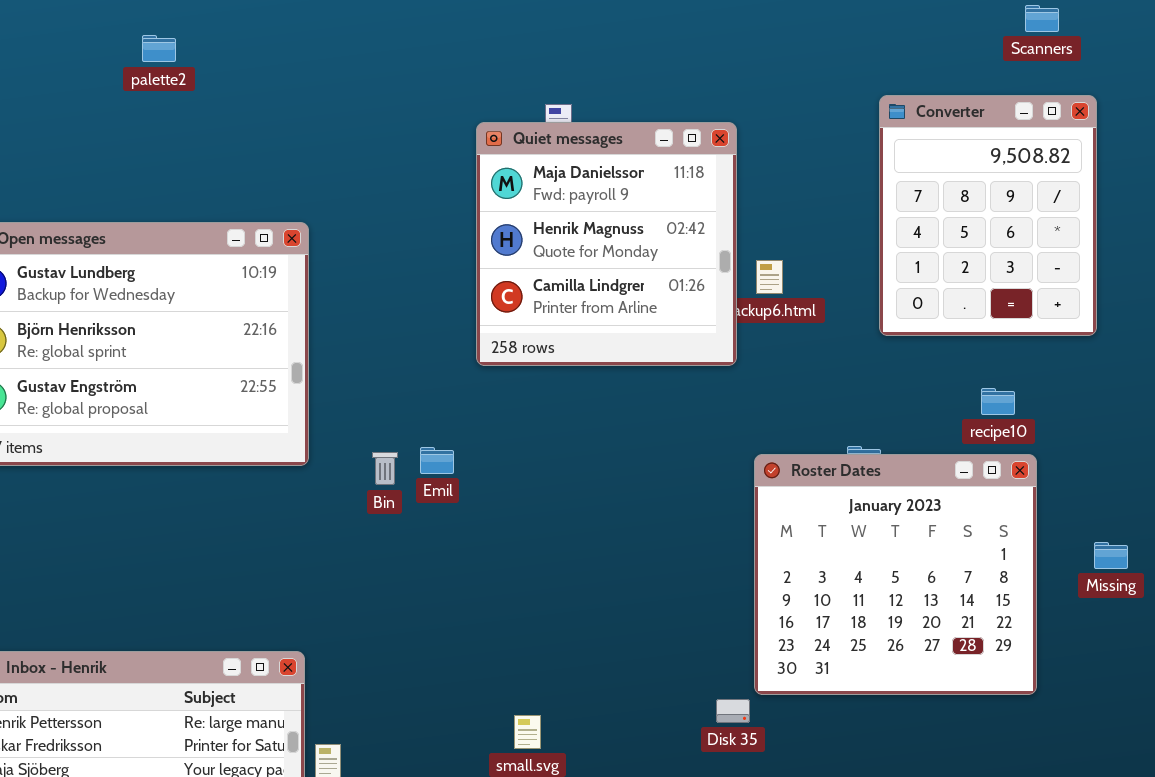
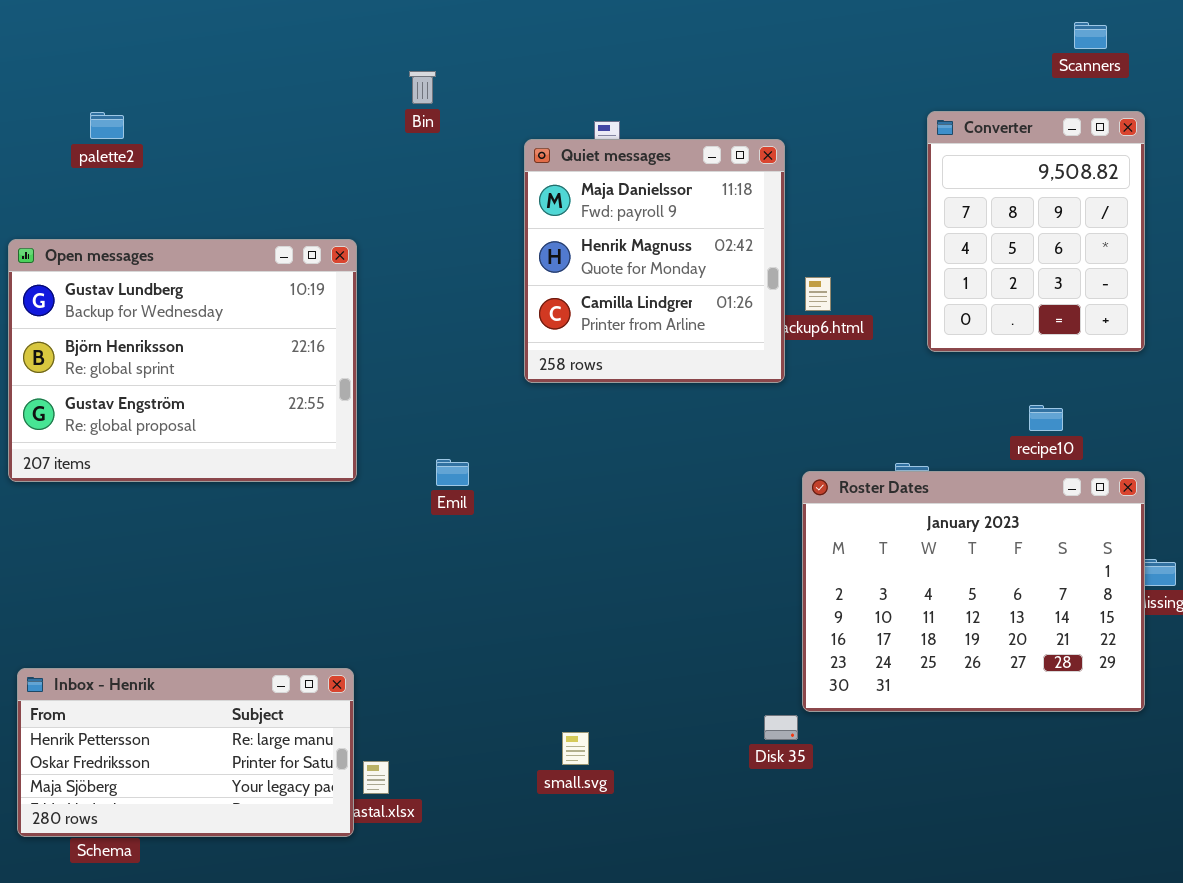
palette2: [142,35,176,62] -> [90,112,124,139], moved
Emil: [420,447,454,474] -> [436,459,469,486], moved
Bin: [372,452,398,485] -> [409,71,436,104], moved
Roster Dates: [754,454,1037,695] -> [802,471,1145,712], resized

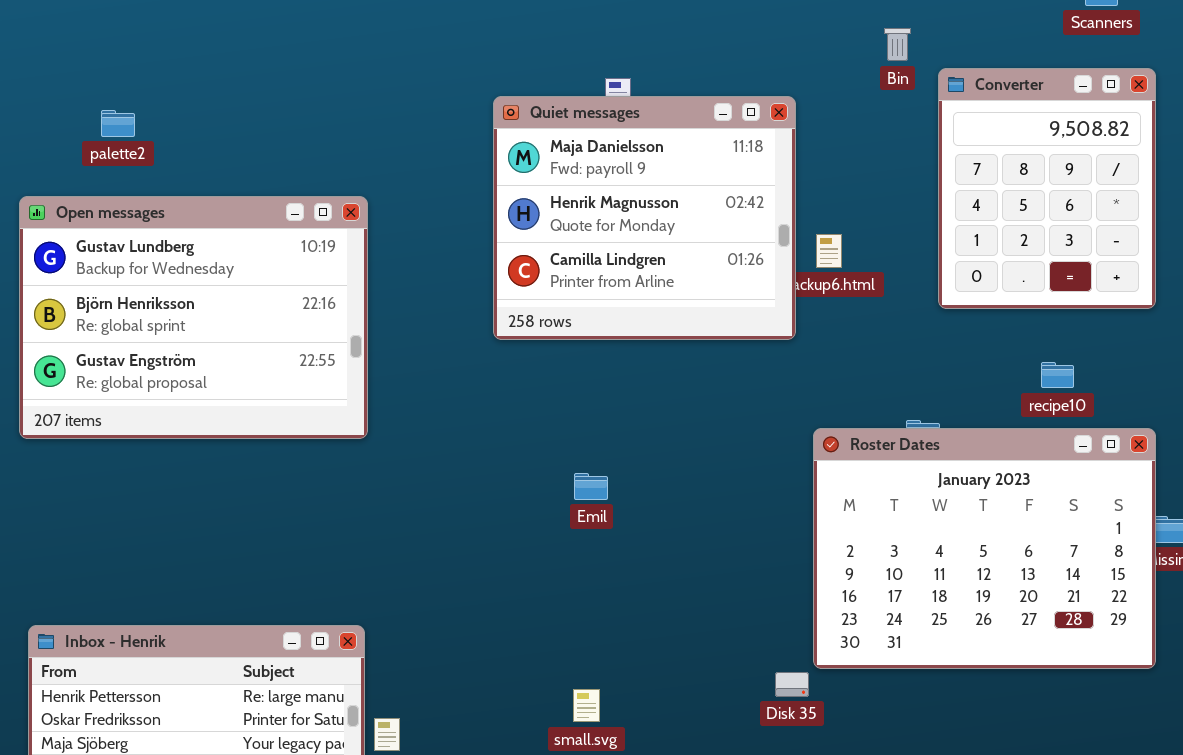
Bin: [409,71,436,104] -> [884,28,911,61], moved
palette2: [90,112,124,139] -> [101,110,135,137], moved
Quiet messages: [524,139,785,383] -> [493,96,796,340], resized
Emil: [436,459,469,486] -> [574,473,608,500], moved

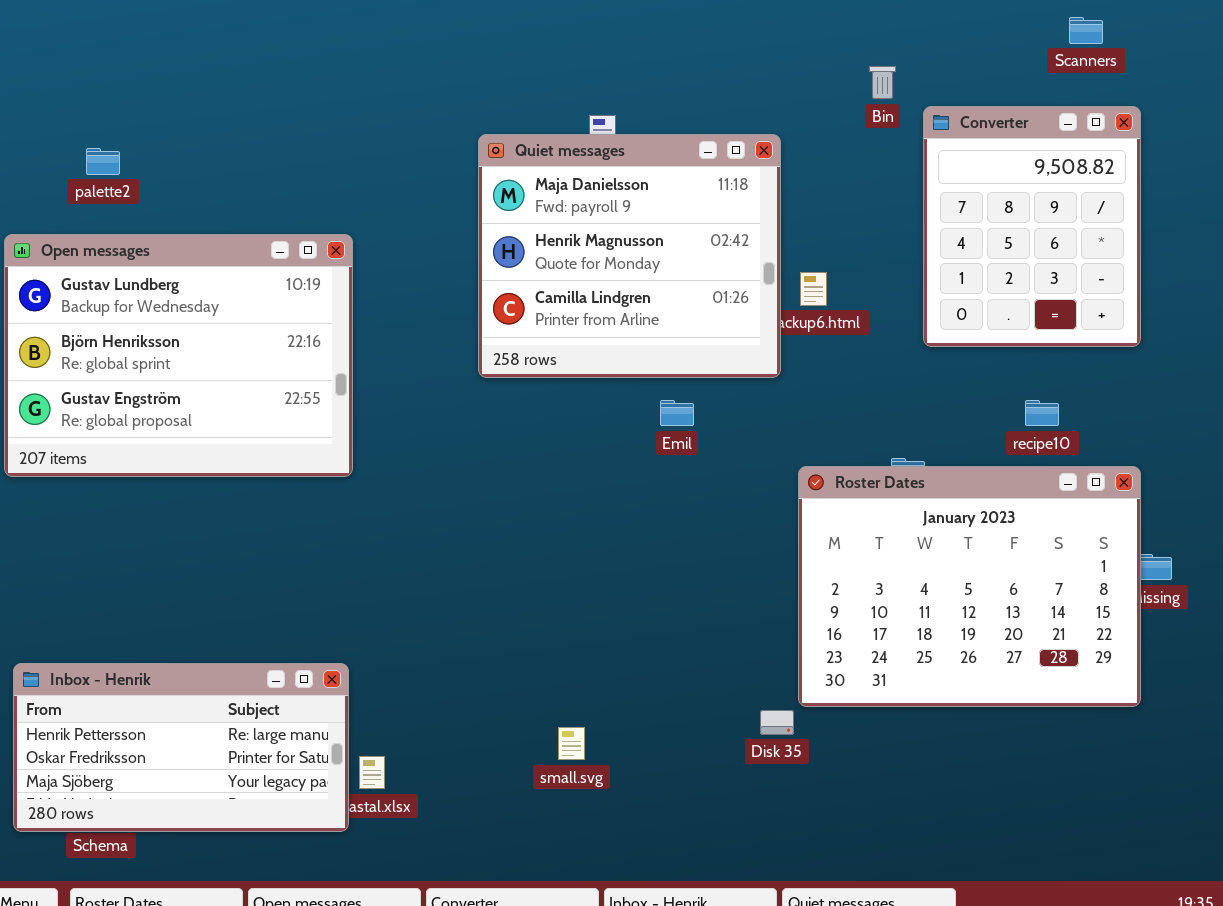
Emil: [574,473,608,500] -> [660,400,694,426], moved

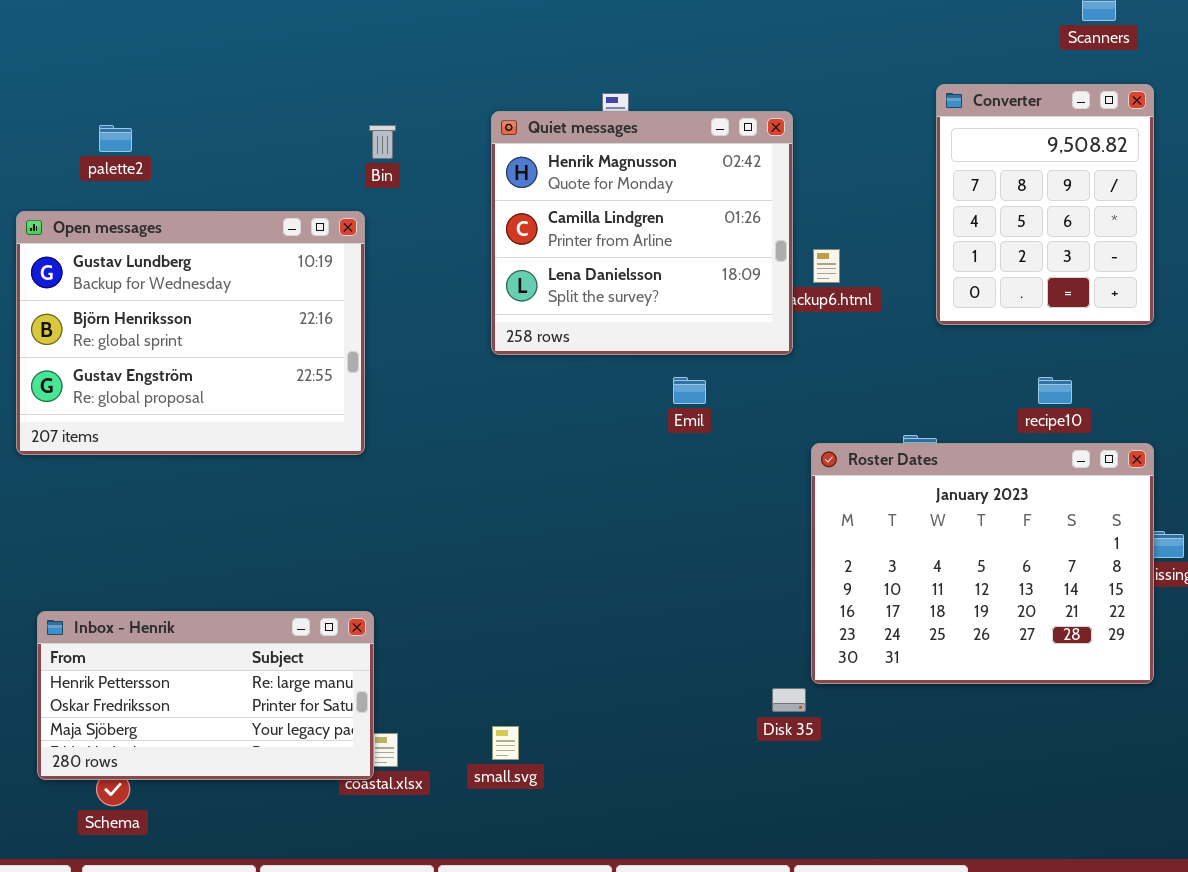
Bin: [869,66,896,99] -> [369,125,396,159], moved
Quiet messages: [478,134,781,378] -> [491,111,793,355], scrolled down 1 row
Inbox - Henrik: [13,663,349,832] -> [37,611,374,780], moved
small.svg: [558,727,585,760] -> [492,726,519,760], moved

